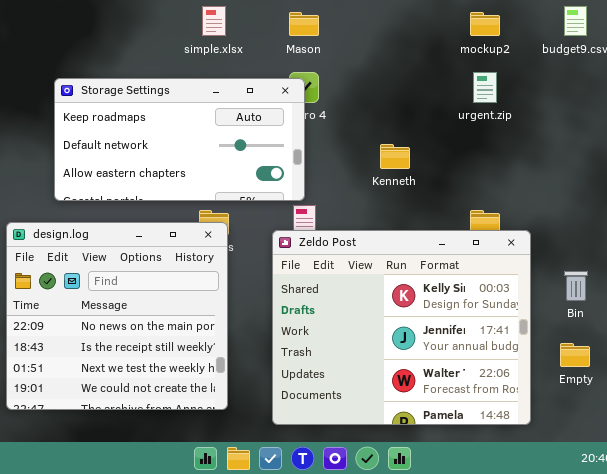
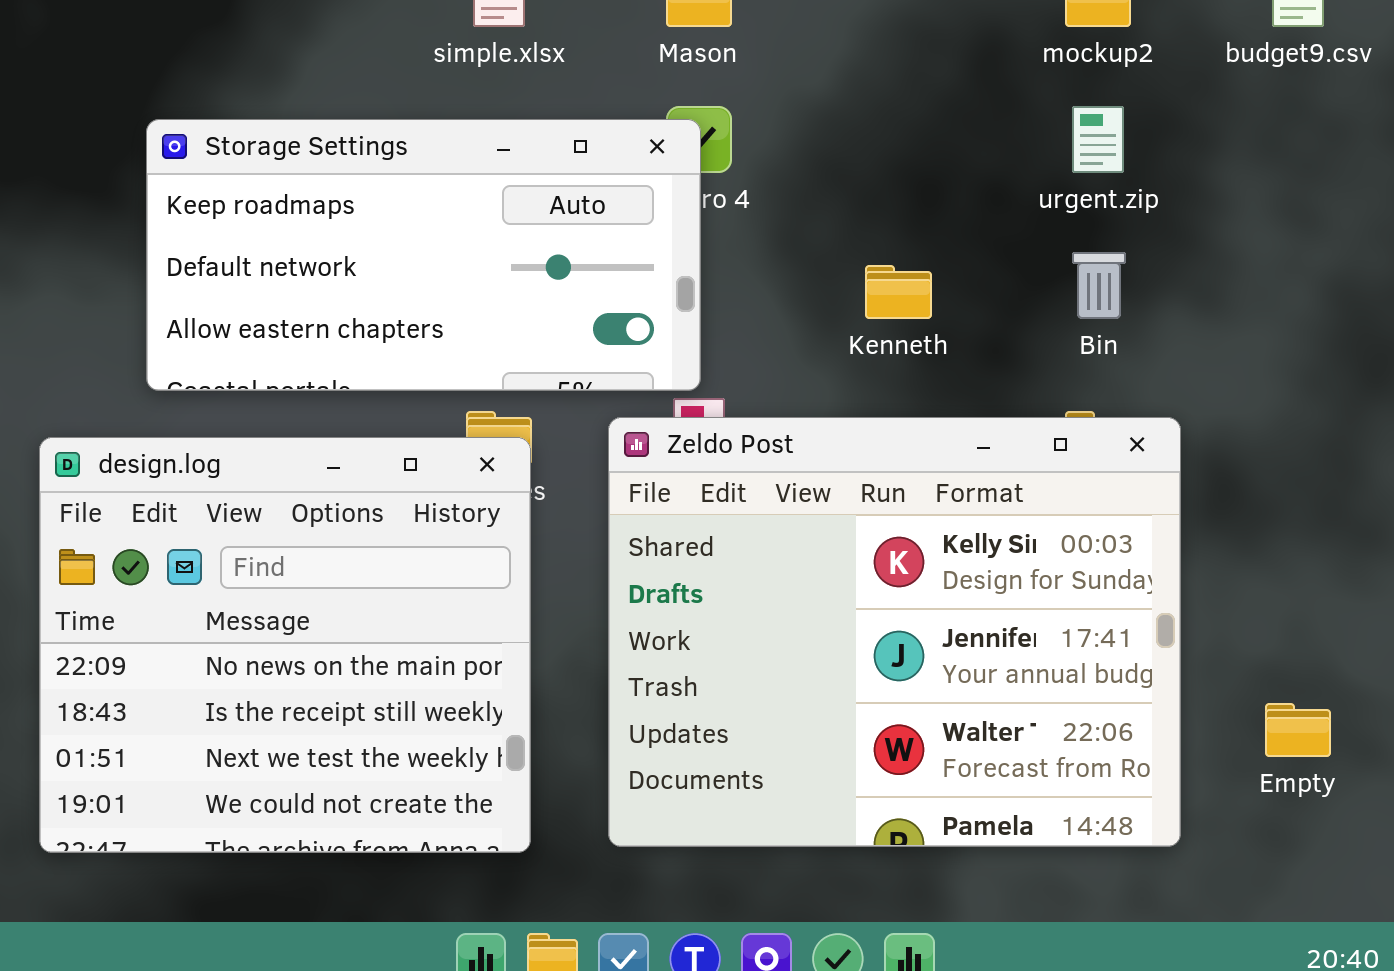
Zeldo Post: [272,230,531,425] -> [608,417,1181,847], moved
Bin: [564,271,588,301] -> [1072,252,1126,319], moved

